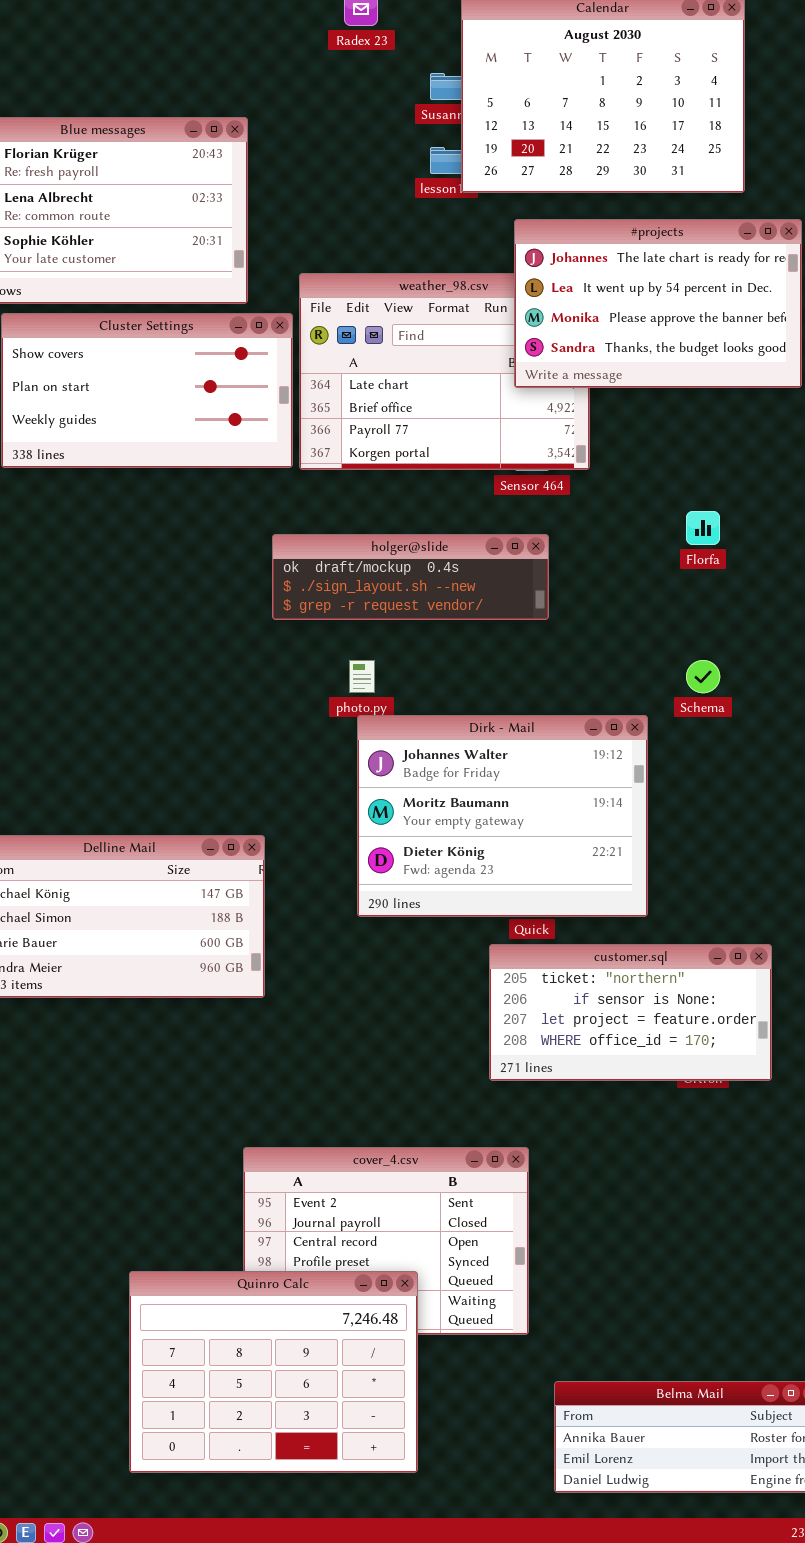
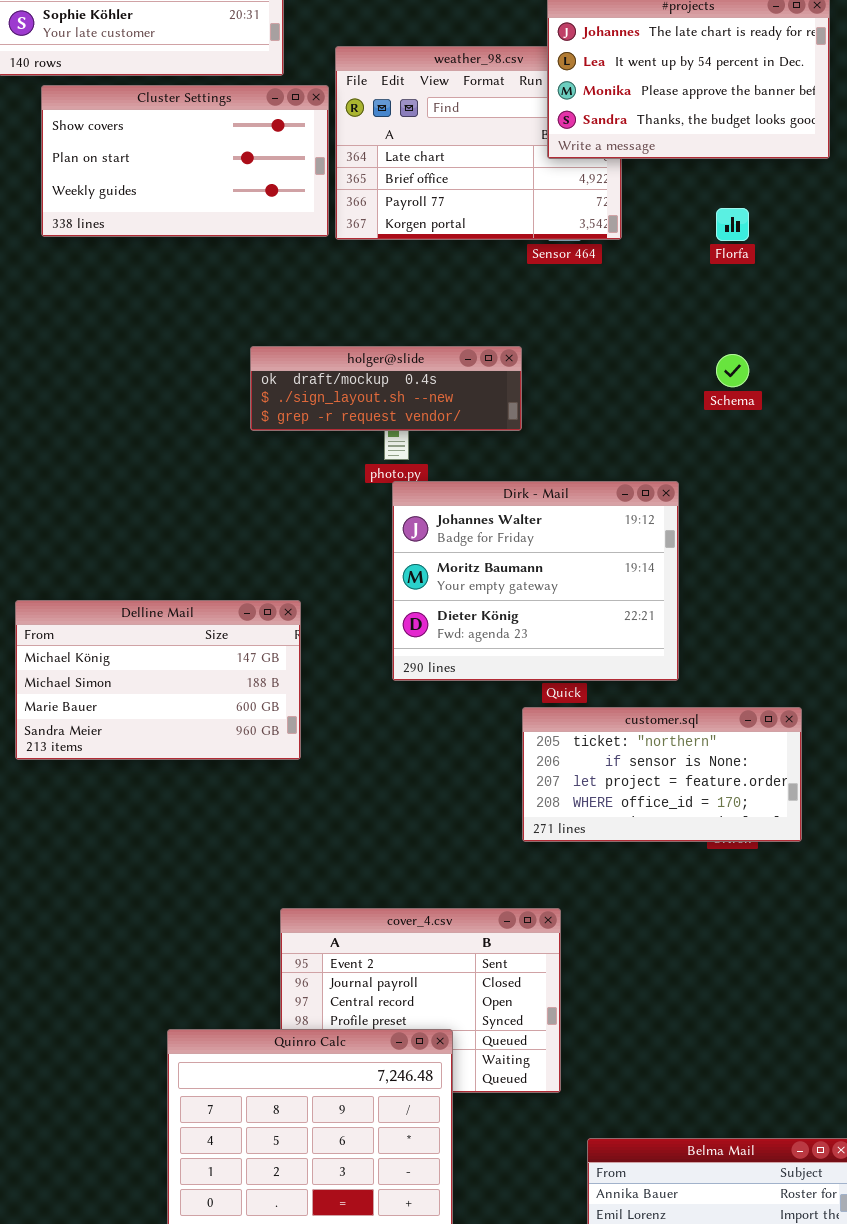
Florfa: [686,511,720,545] -> [716,208,749,241], moved
holger@slide: [272,534,549,620] -> [250,346,522,431], moved
Schema: [686,660,720,693] -> [716,354,749,387], moved

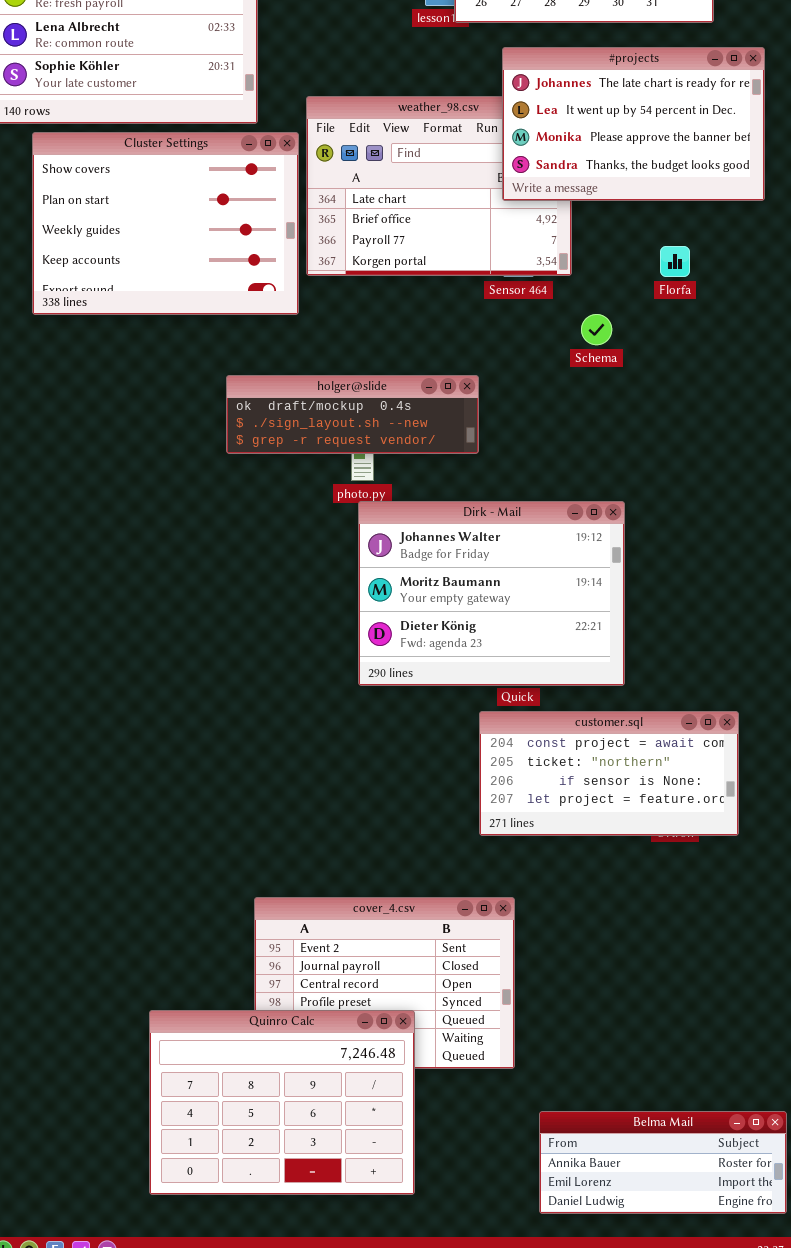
Cluster Settings: [41,85,329,237] -> [32,132,299,315], resized
Schema: [716,354,749,387] -> [581,314,612,345], moved
Delline Mail: [15,600,301,760] -> none, closed
customer.sql: [522,707,802,842] -> [479,711,739,836], scrolled up 1 row

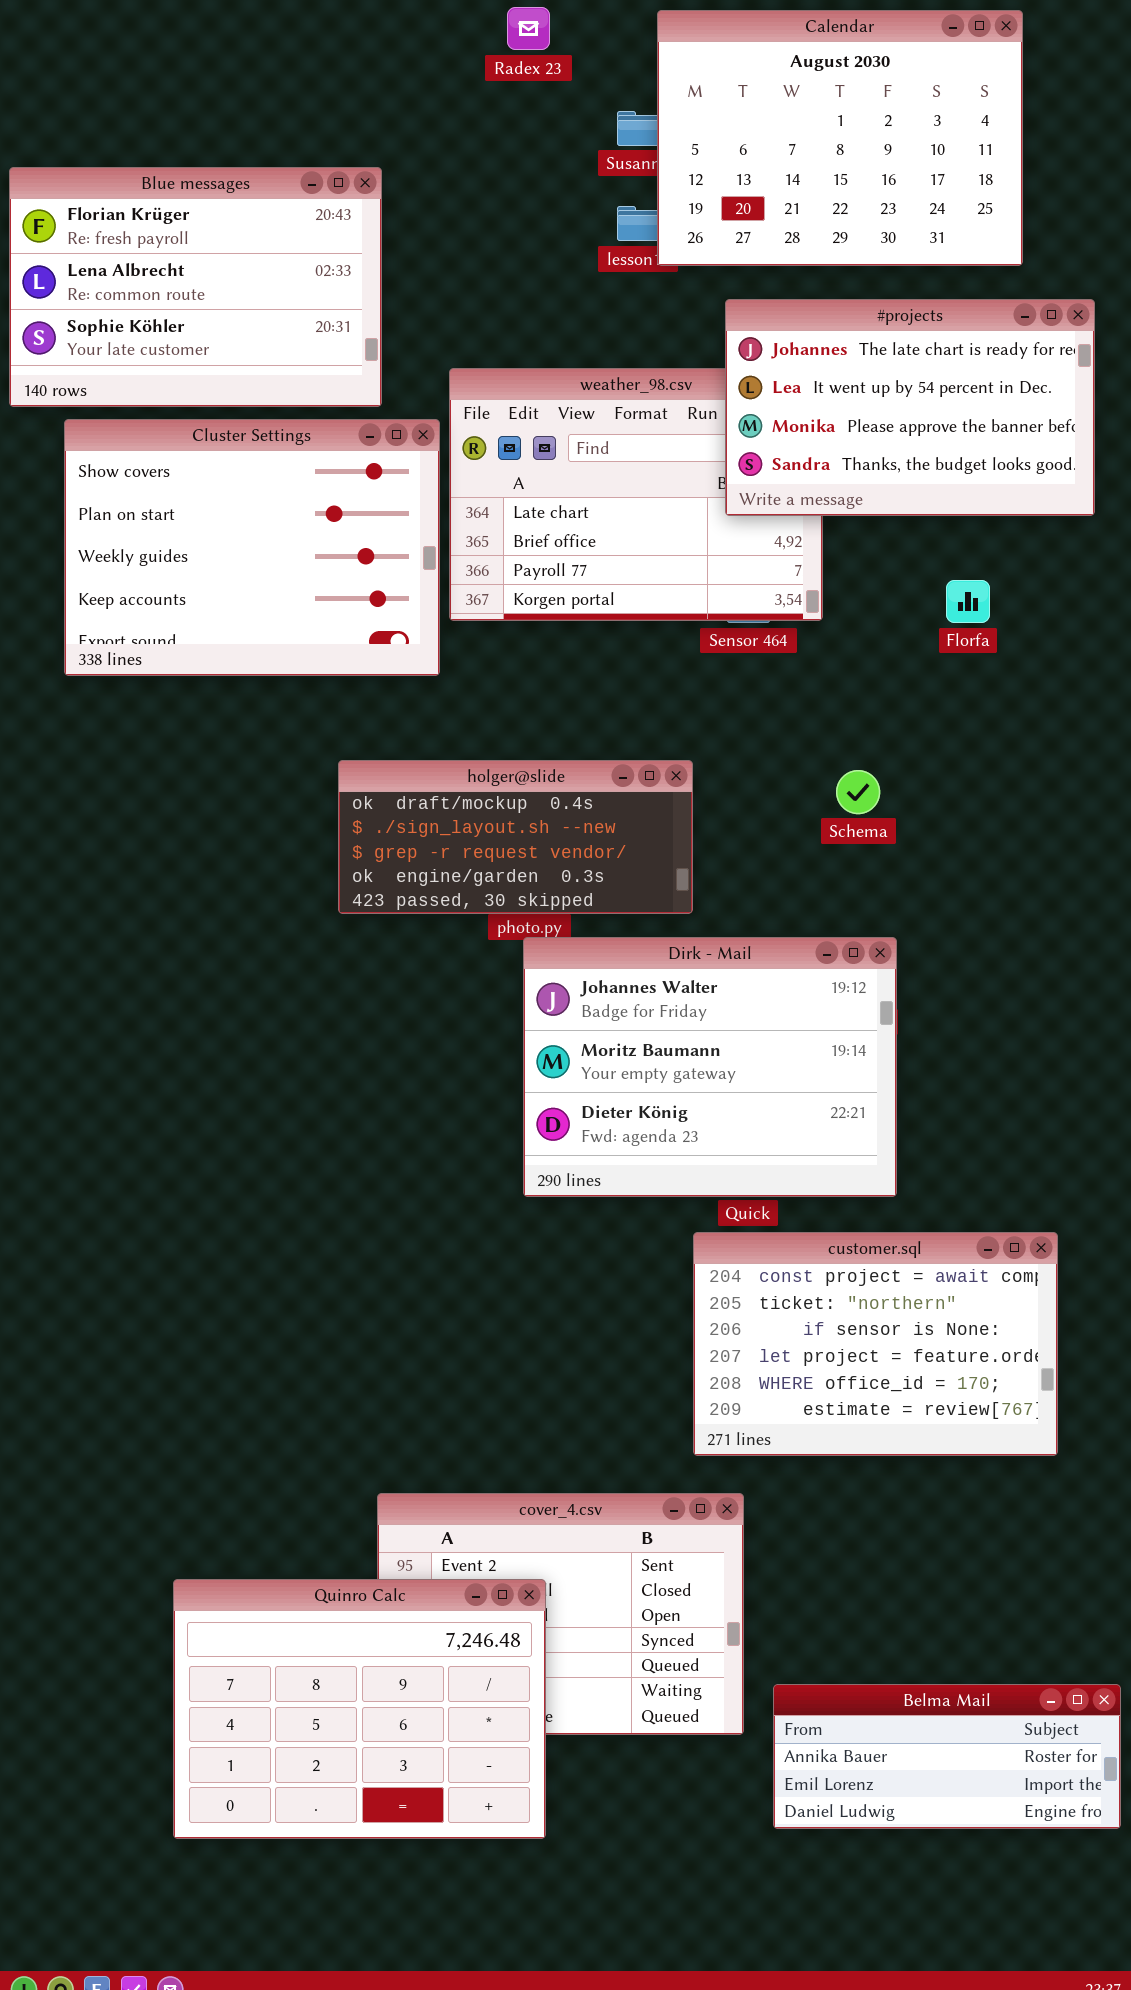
Schema: [581,314,612,345] -> [836,770,880,814], moved
holger@slide: [226,375,479,454] -> [338,760,693,914], resized
customer.sql: [479,711,739,836] -> [693,1232,1058,1456], resized
Quinro Calc: [149,1010,415,1195] -> [173,1579,546,1839], moved
Belma Mail: [539,1111,787,1214] -> [773,1684,1121,1829], moved

